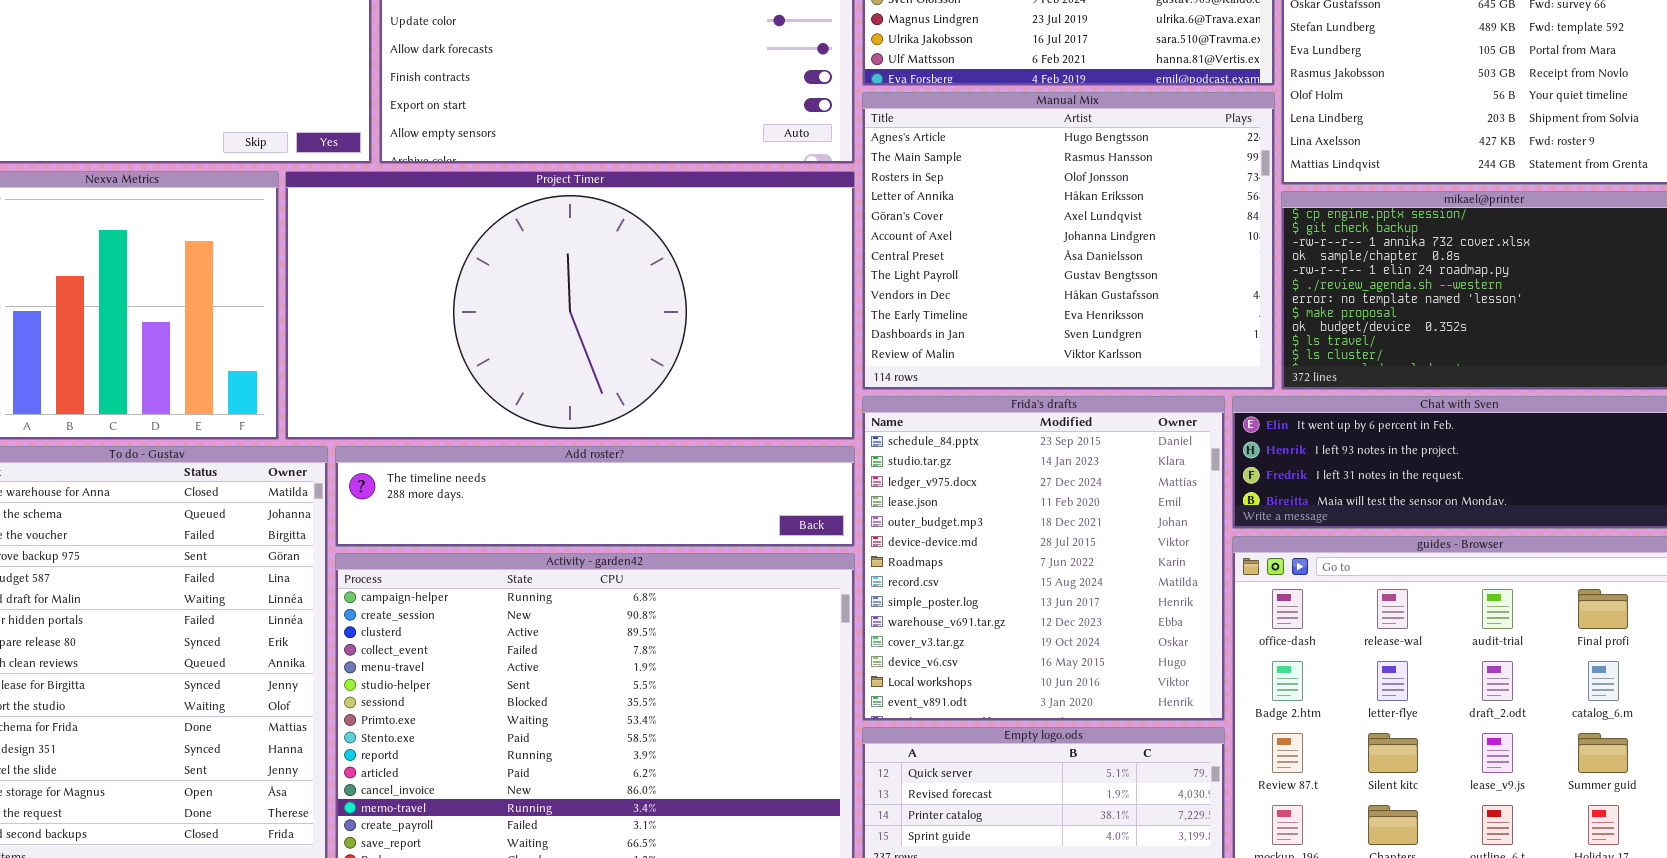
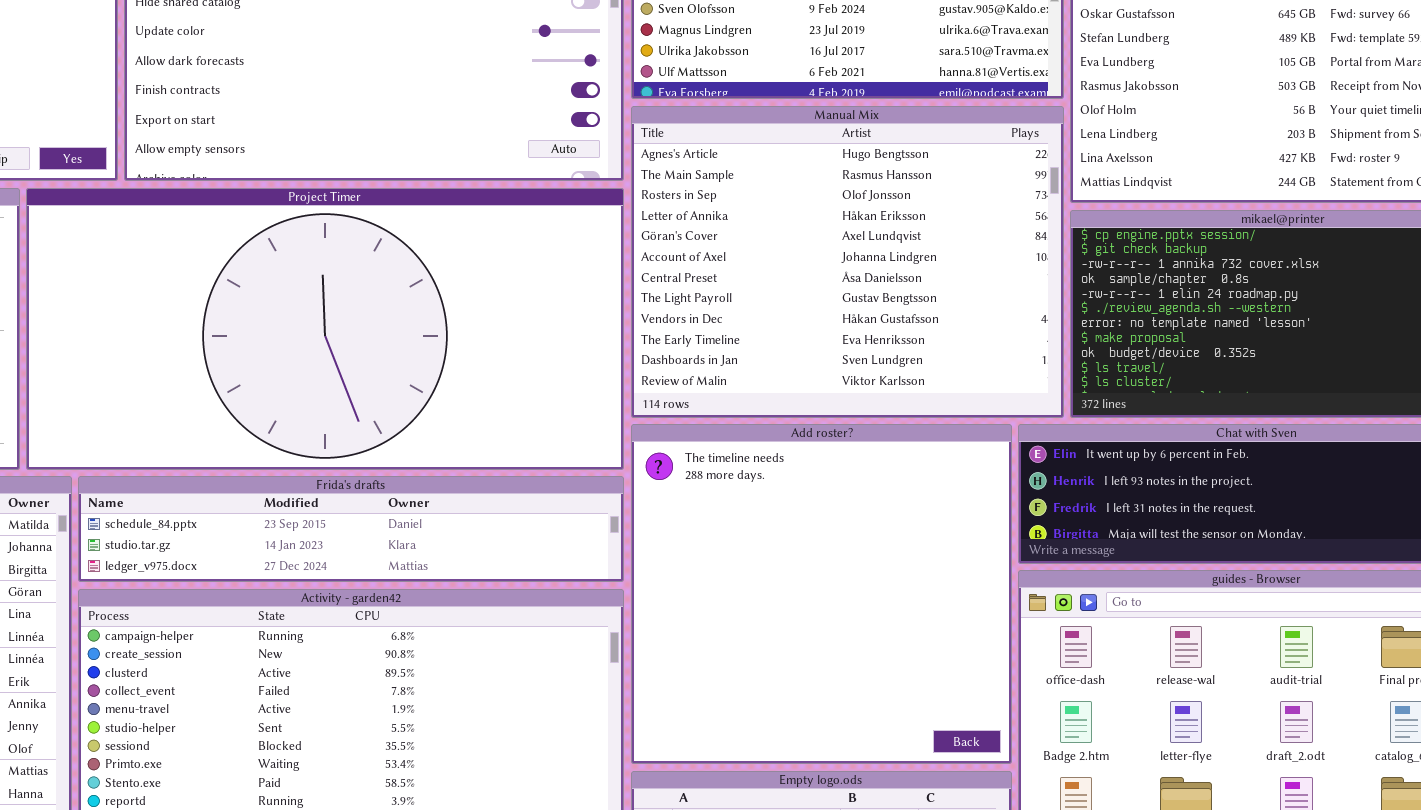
Frida's drafts: [862,396,1225,721] -> [78,476,624,582], moved, resized
Add roster?: [335,446,855,547] -> [631,424,1012,764], moved, resized

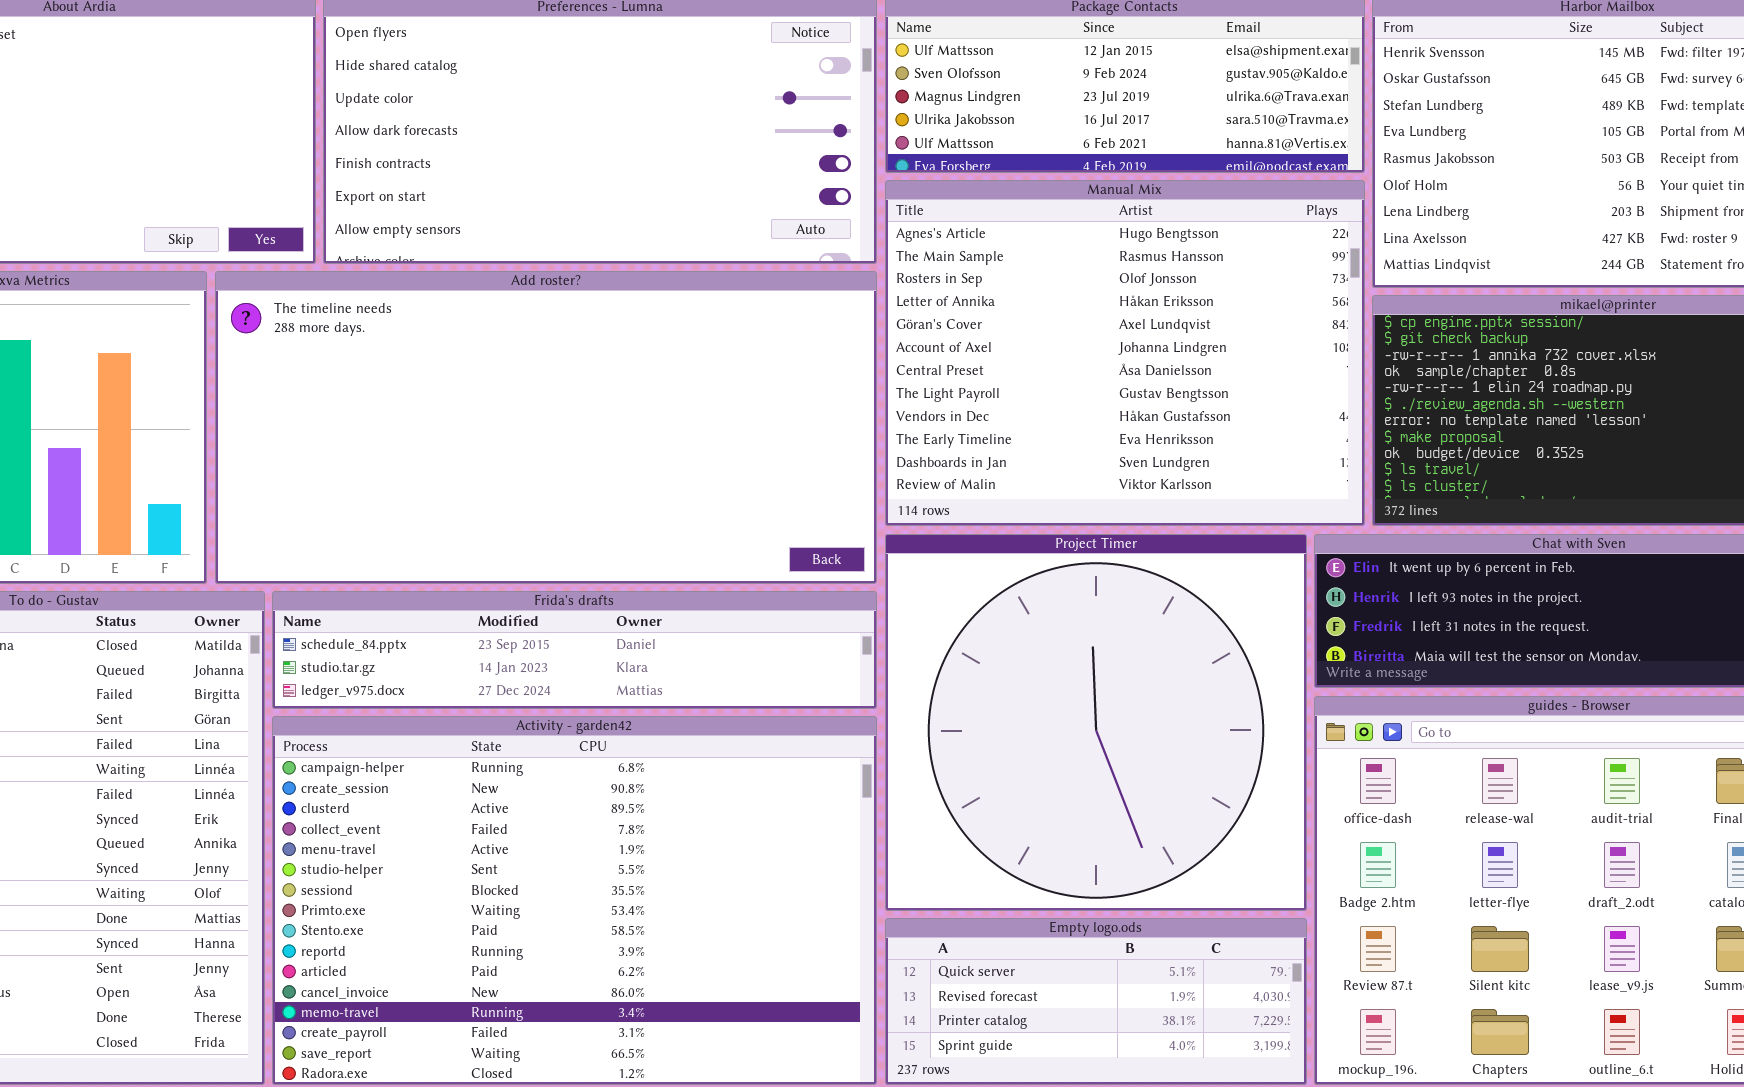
Project Timer: [26,188,624,470] -> [885,534,1307,911], moved, resized
Add roster?: [631,424,1012,764] -> [215,271,877,584], moved, resized

